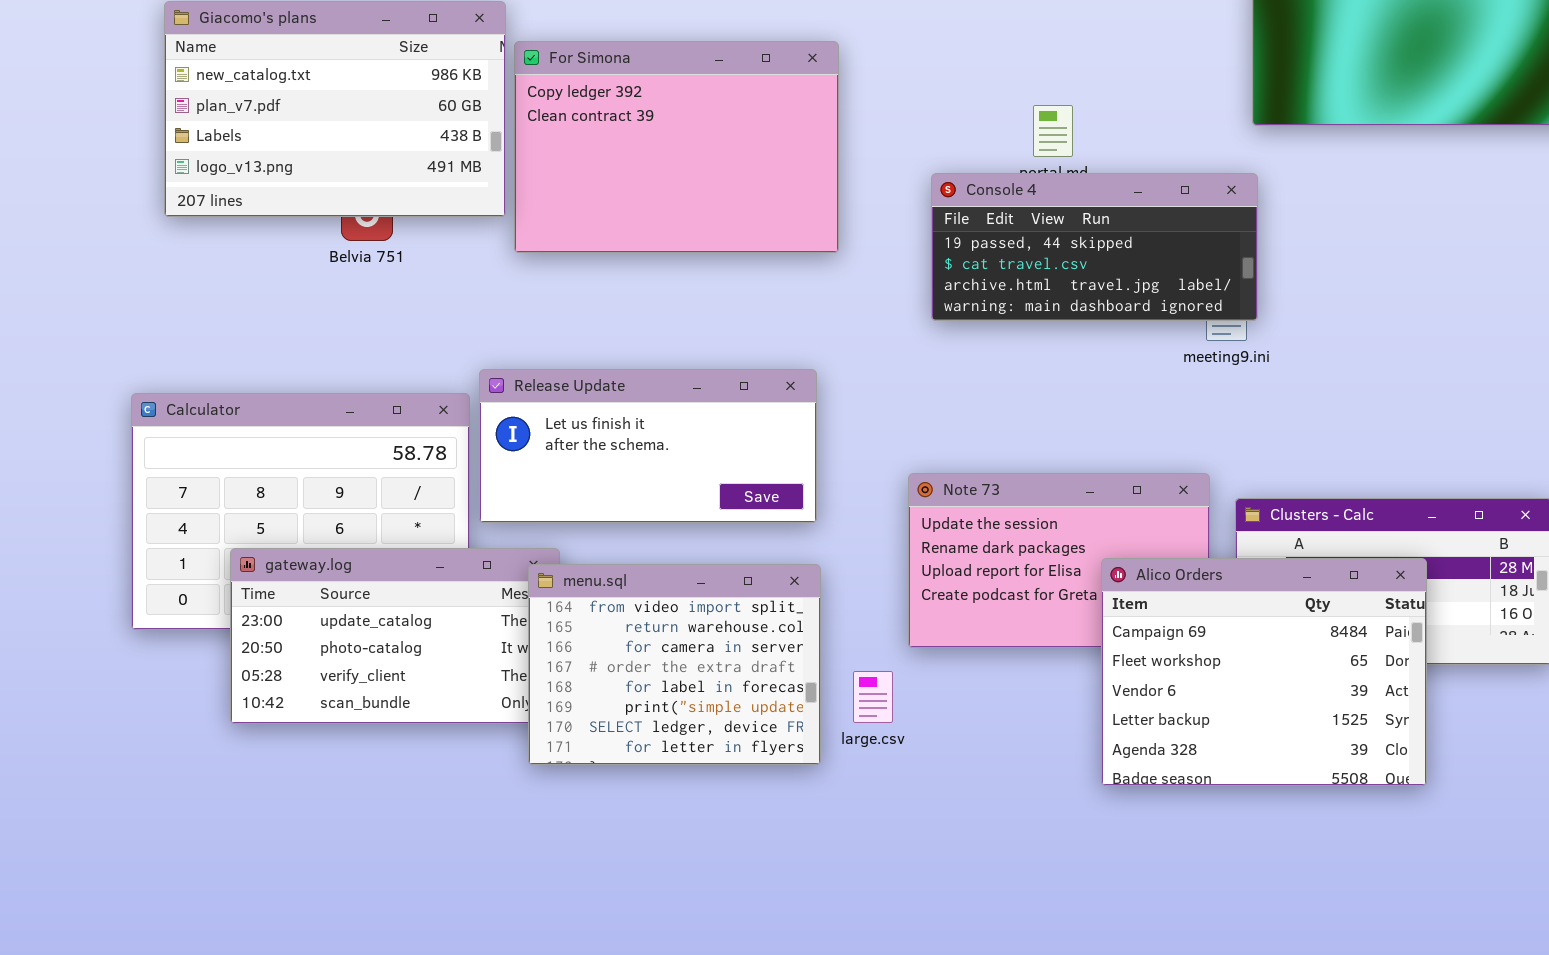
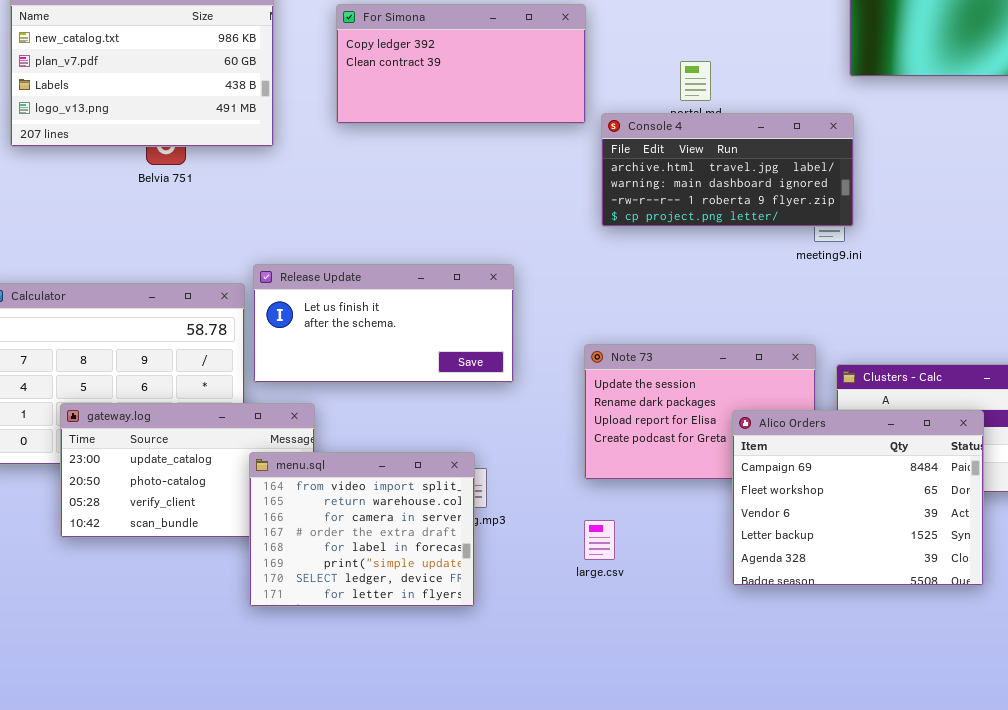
For Simona: [514,41,839,253] -> [336,4,586,124], moved, resized
Console 4: [931,173,1258,321] -> [601,113,854,227], scrolled down 2 rows
menu.sql: [528,564,821,765] -> [249,452,475,607], moved
large.csv: [853,671,893,723] -> [584,520,615,560], moved

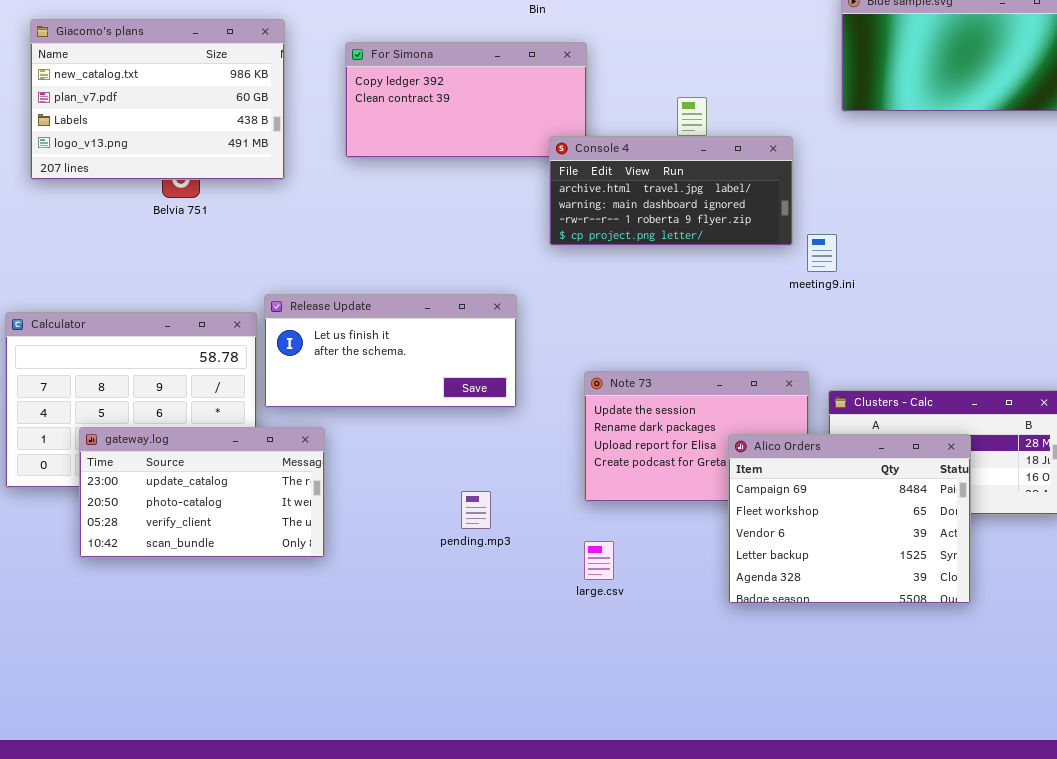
Console 4: [601,113,854,227] -> [549,136,793,246], moved
menu.sql: [249,452,475,607] -> none, closed

